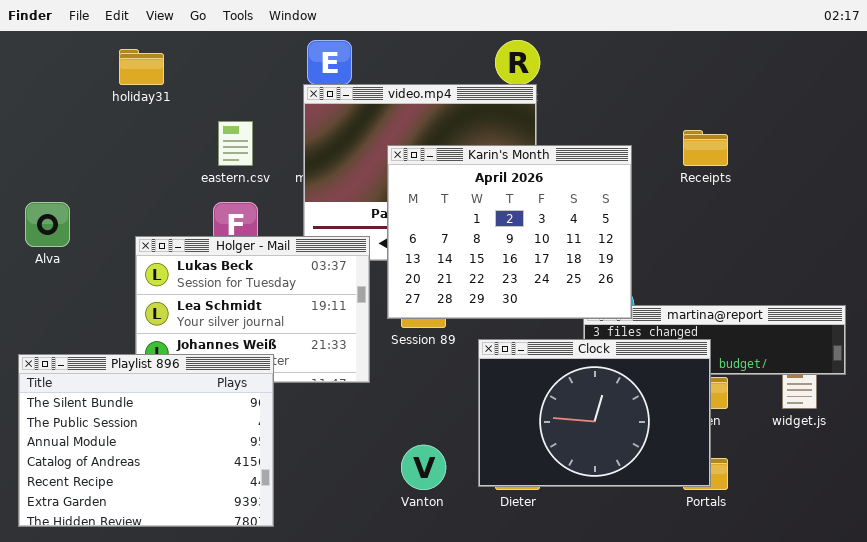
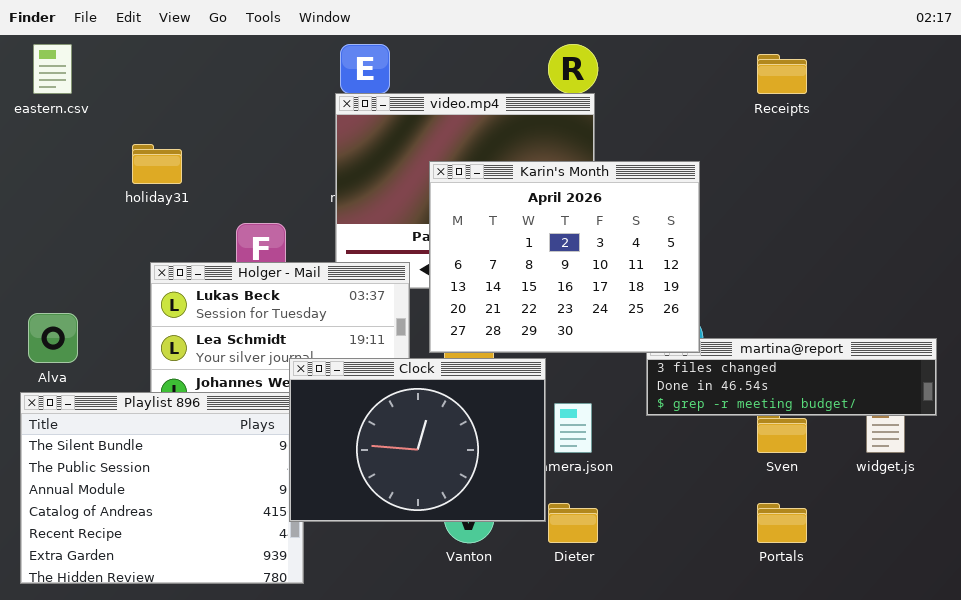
holiday31: [119,49,164,85] -> [132,144,182,184], moved
eastern.csv: [218,121,253,166] -> [33,44,72,94], moved
Receipts: [683,130,728,166] -> [757,54,807,94], moved
Alva: [25,202,70,247] -> [28,313,78,363], moved
Clock: [478,339,711,487] -> [289,358,546,522], moved

